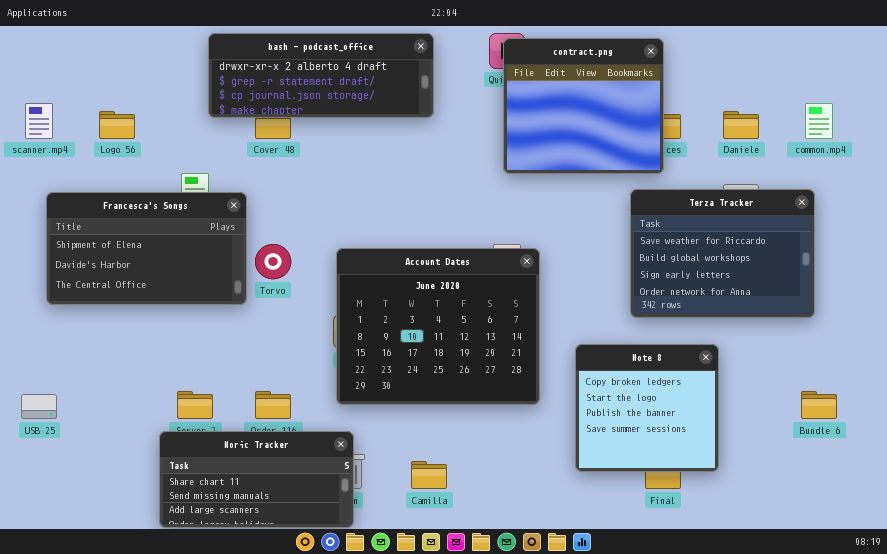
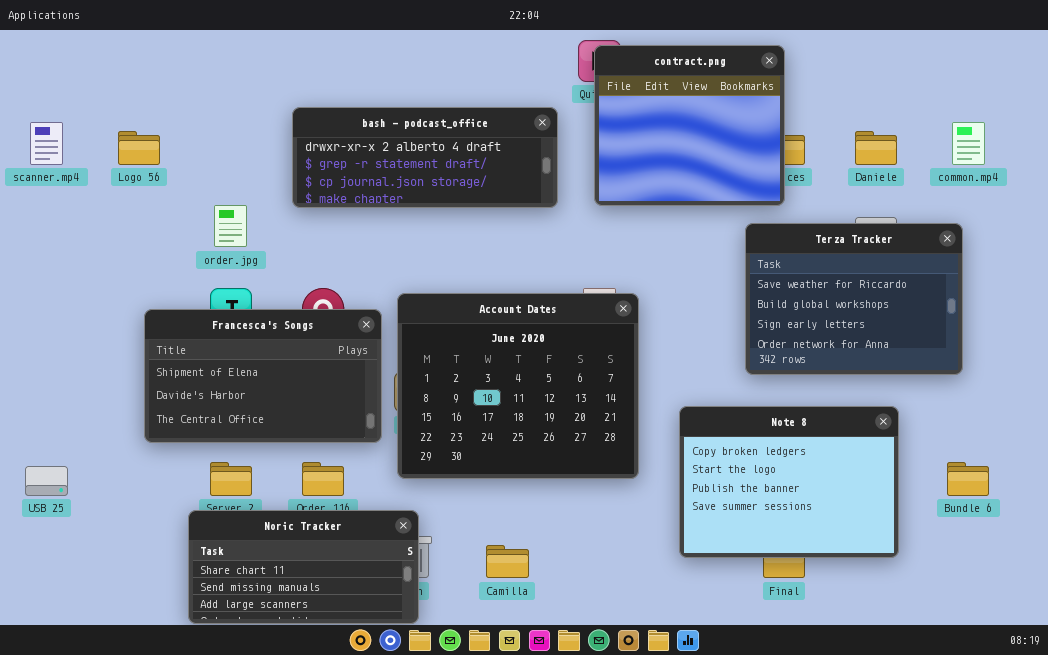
bash - podcast_office: [208,33,434,118] -> [292,107,558,208], moved
Francesca's Songs: [46,192,247,305] -> [144,309,382,443], moved
Note 8: [575,344,719,472] -> [679,406,899,558], resized

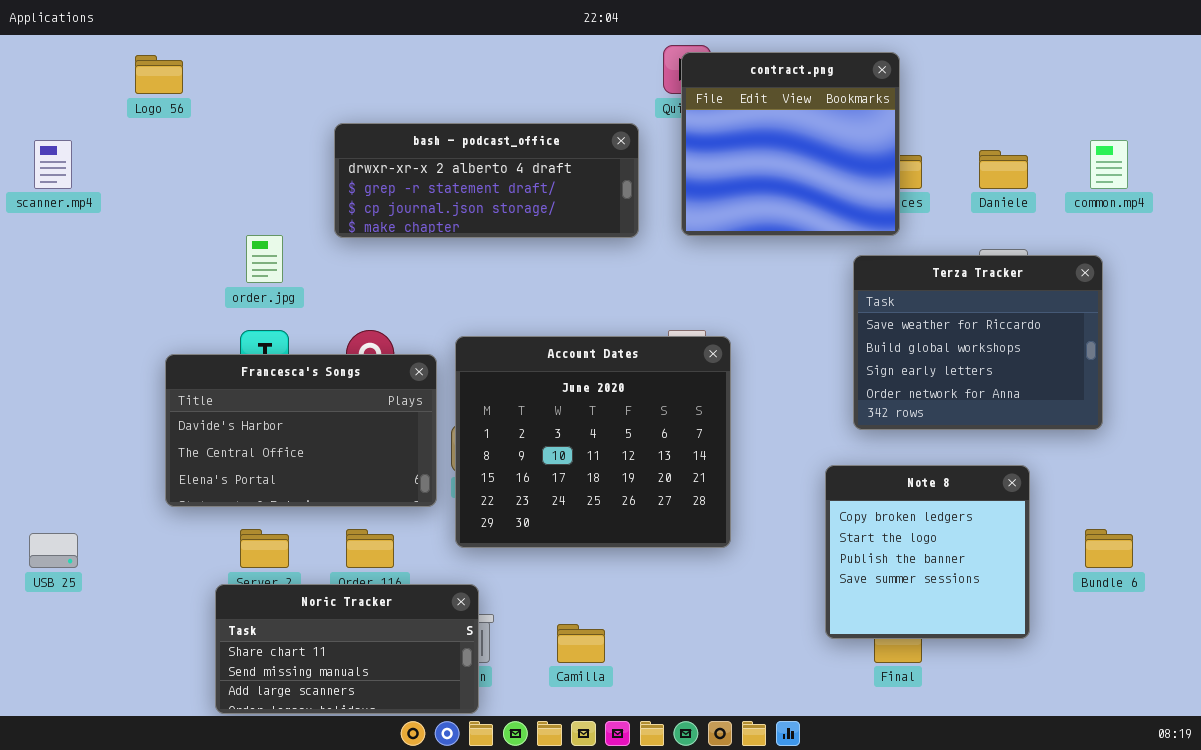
Logo 56: [118,131,160,165] -> [135,55,183,94], moved
Francesca's Songs: [144,309,382,443] -> [165,354,437,507], scrolled down 1 row
Note 8: [679,406,899,558] -> [825,465,1030,639], resized

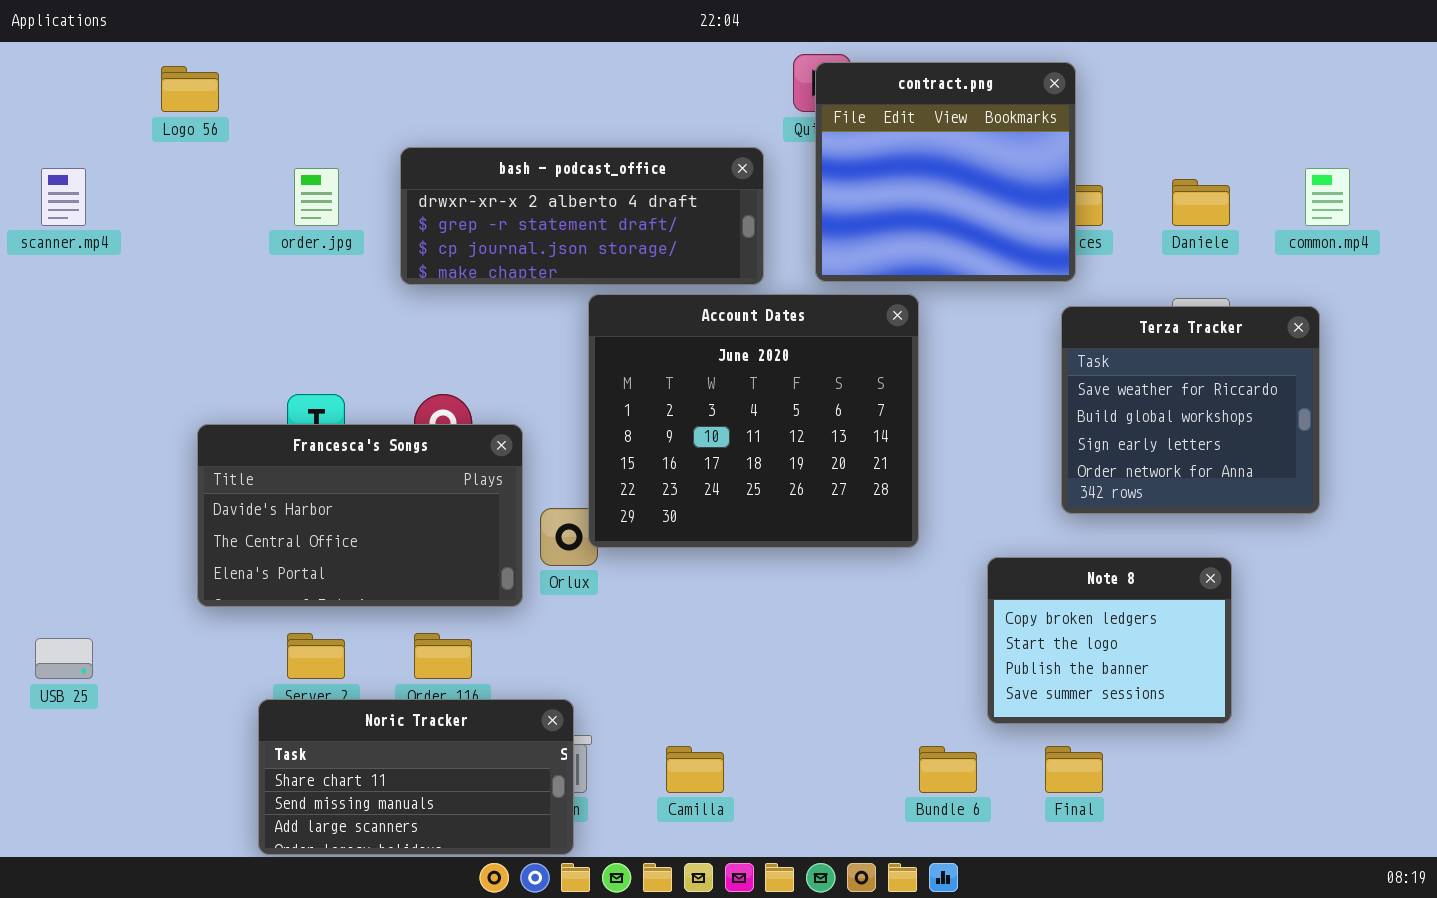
order.jpg: [246,235,283,283] -> [294,168,339,226], moved
Terza Tracker: [853,255,1103,430] -> [1061,306,1320,514], resized
Account Dates: [455,336,731,548] -> [588,294,919,548], moved
Note 8: [825,465,1030,639] -> [987,557,1232,724], resized
Bundle 6: [1085,529,1133,568] -> [919,746,977,793], moved

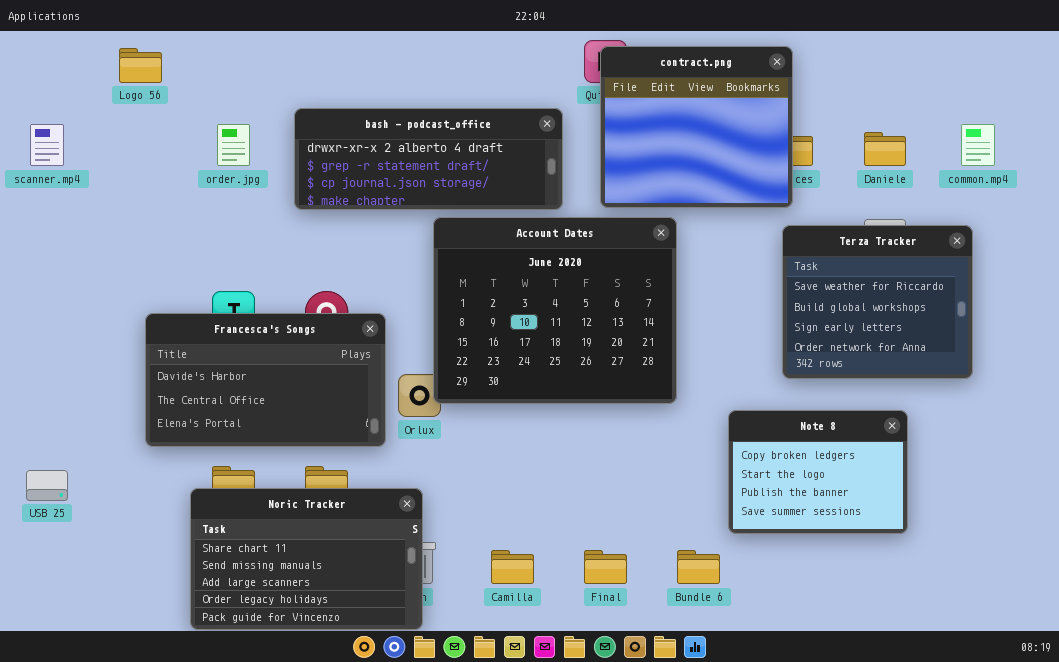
Noric Tracker: [258,699,574,855] -> [190,488,423,630], resized
Final: [1045,746,1103,793] -> [584,550,627,584], moved

